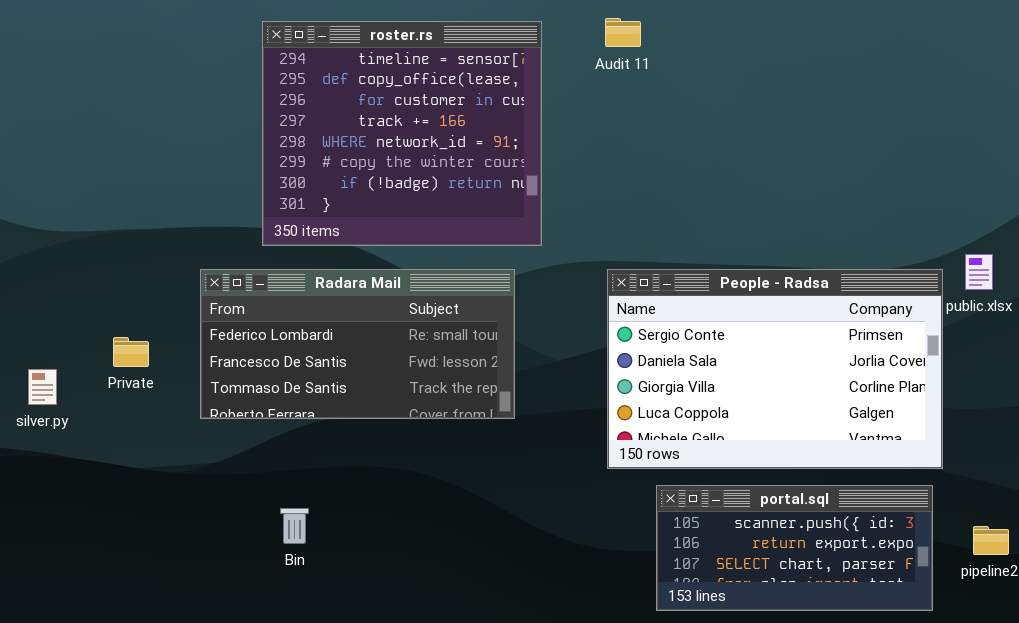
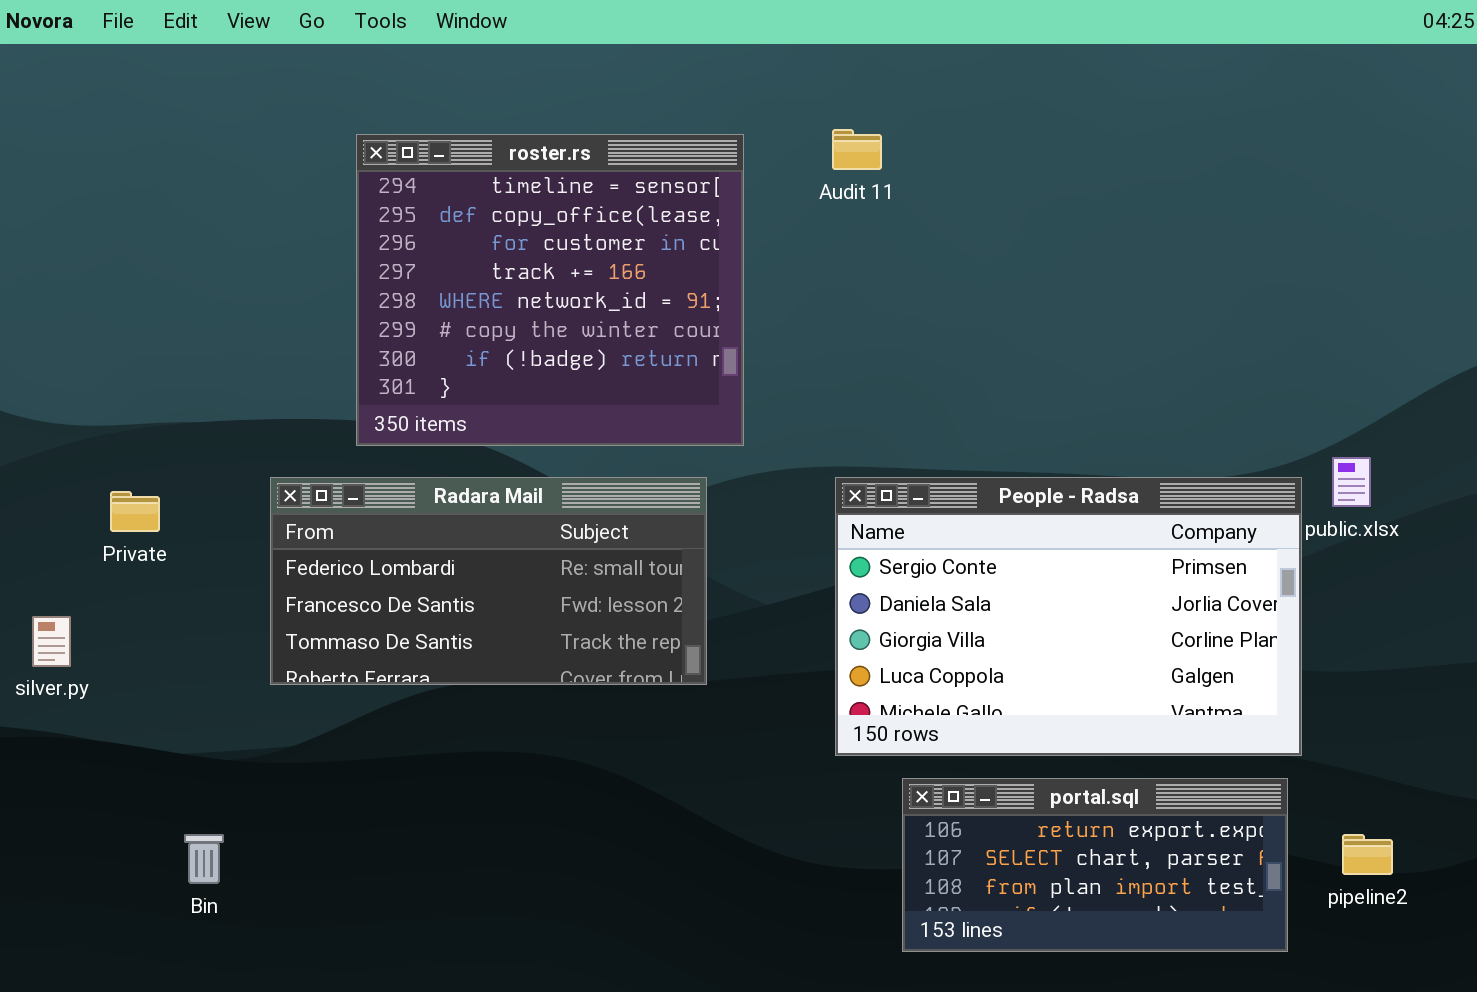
Private: [113,337,149,367] -> [110,491,160,532], moved
portal.sql: [656,485,933,611] -> [902,778,1288,952], scrolled down 1 row
Bin: [280,508,309,544] -> [184,834,224,884], moved

